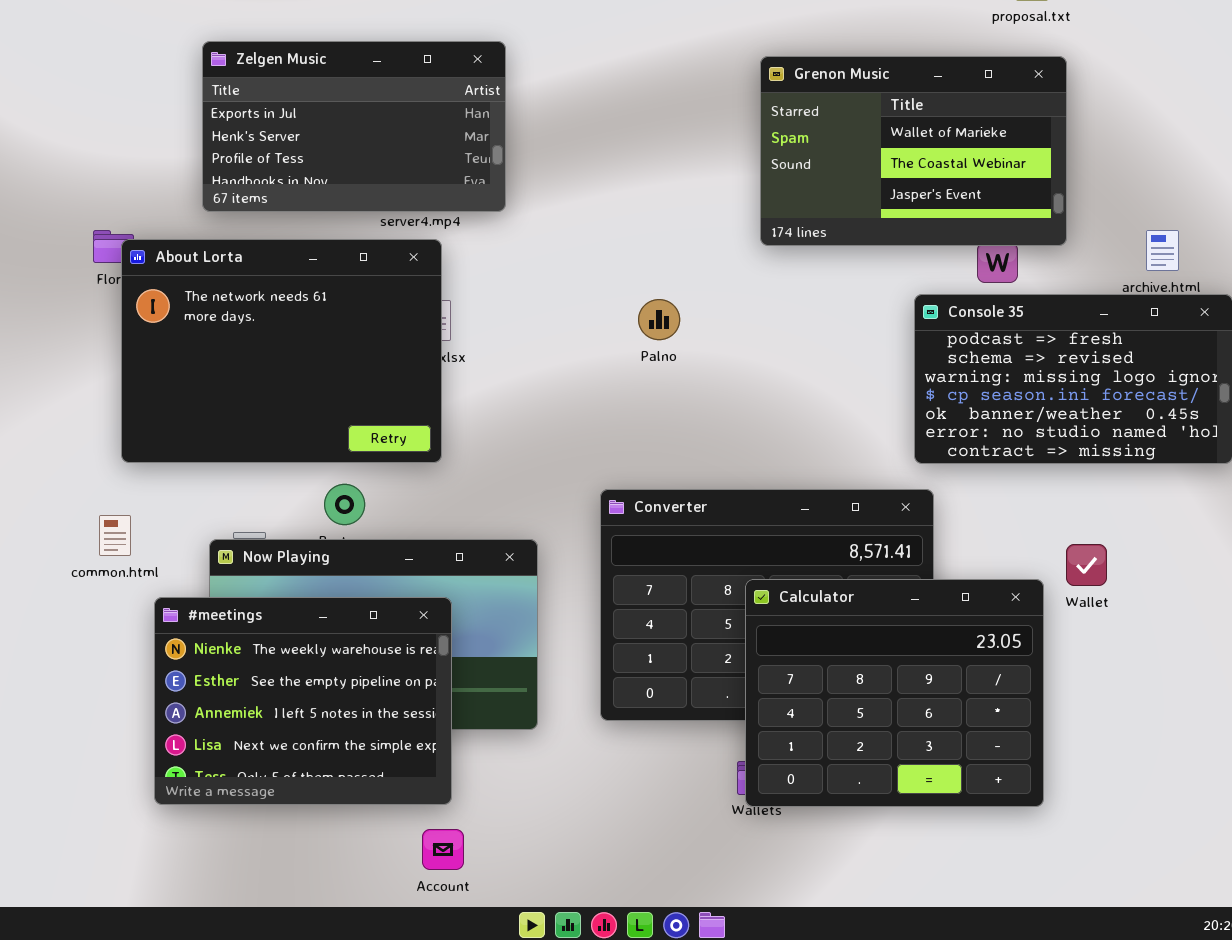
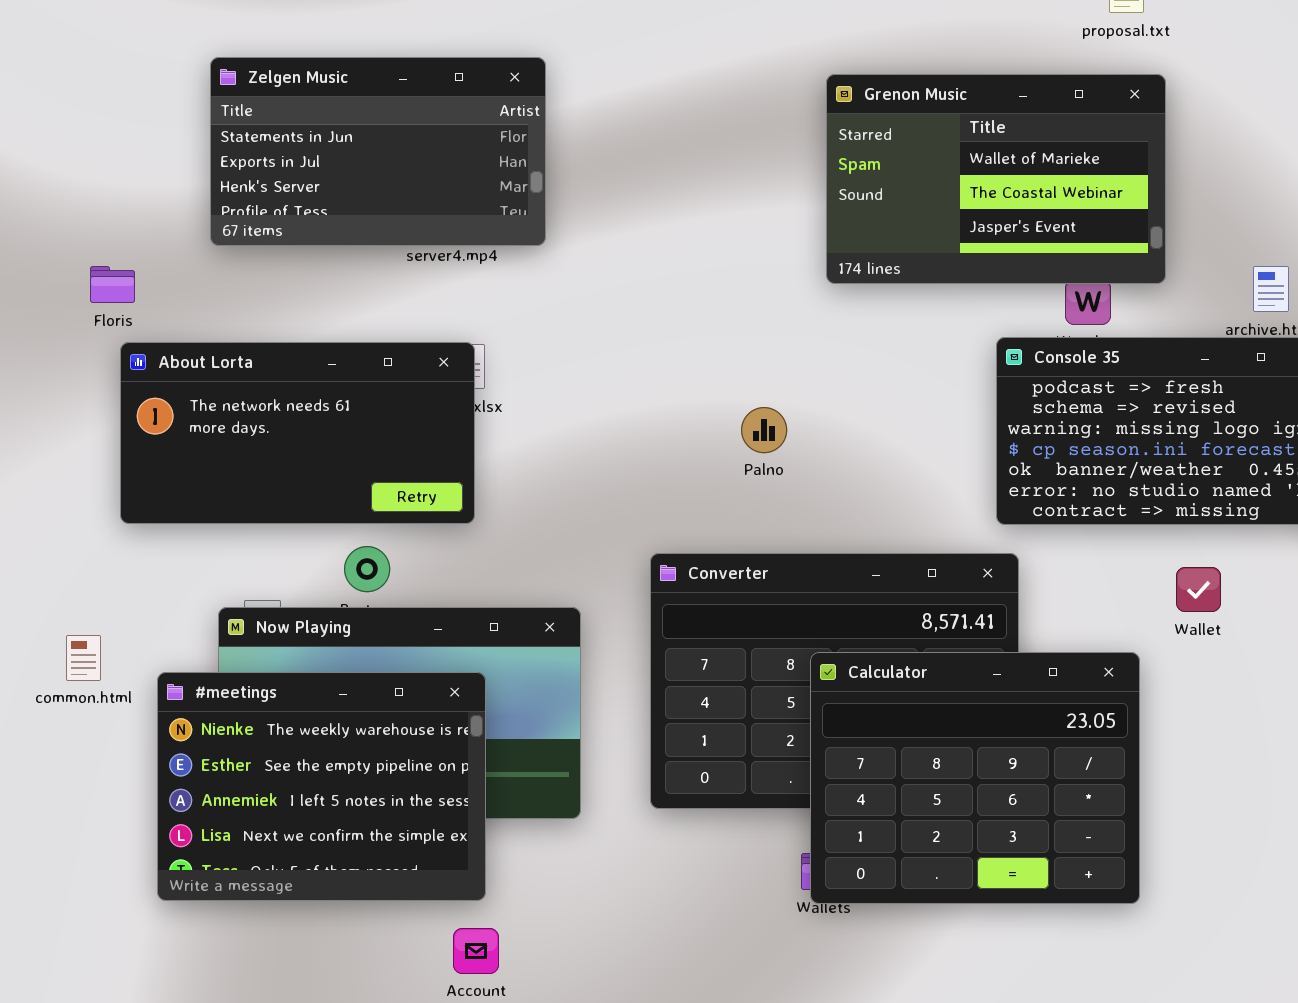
Zelgen Music: [202,41,506,212] -> [210,57,546,246], scrolled up 1 row
About Lorta: [121,239,442,463] -> [120,342,475,524], resized
Palno: [638,299,680,340] -> [741,407,787,453], moved
common.html: [99,515,131,556] -> [66,635,101,681], moved
Wallet: [1066,544,1107,586] -> [1176,567,1221,612], moved

